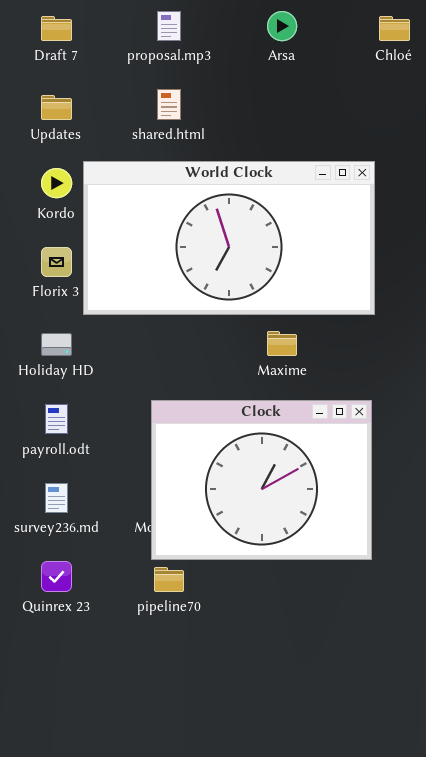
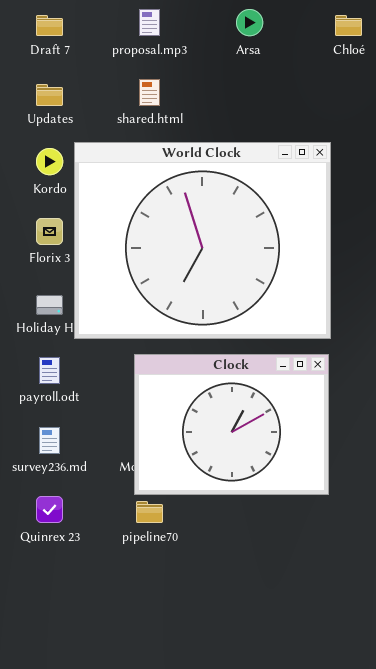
World Clock: [83,161,375,315] -> [74,142,331,339], resized

